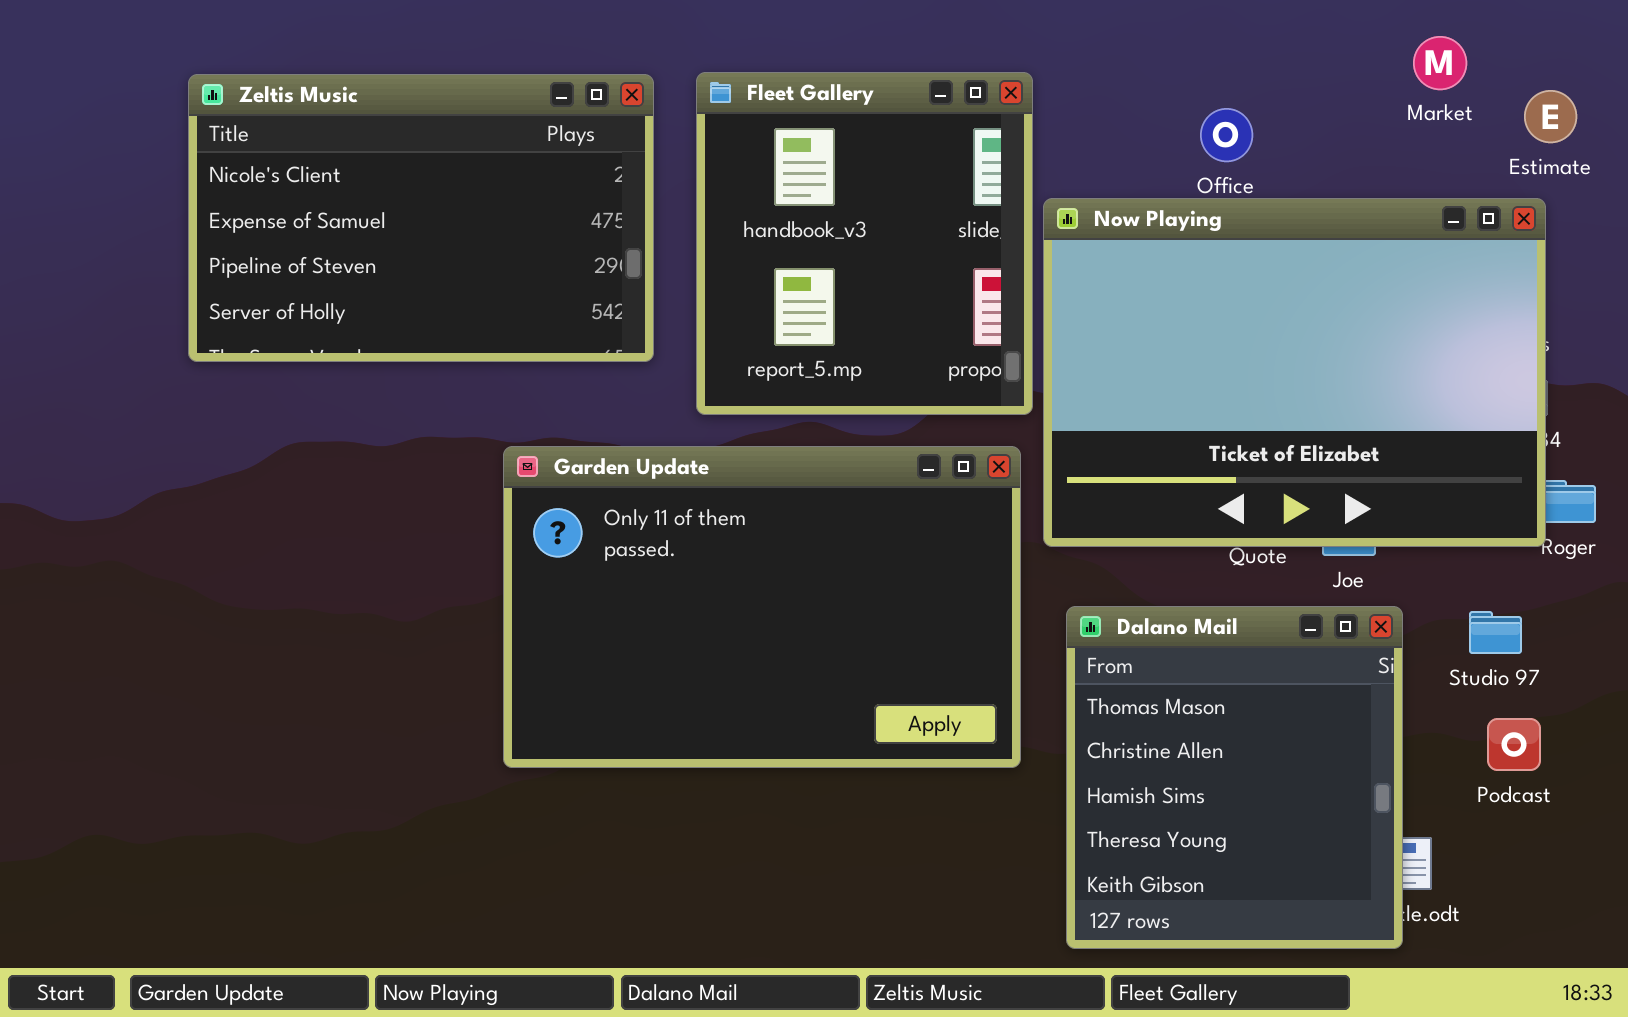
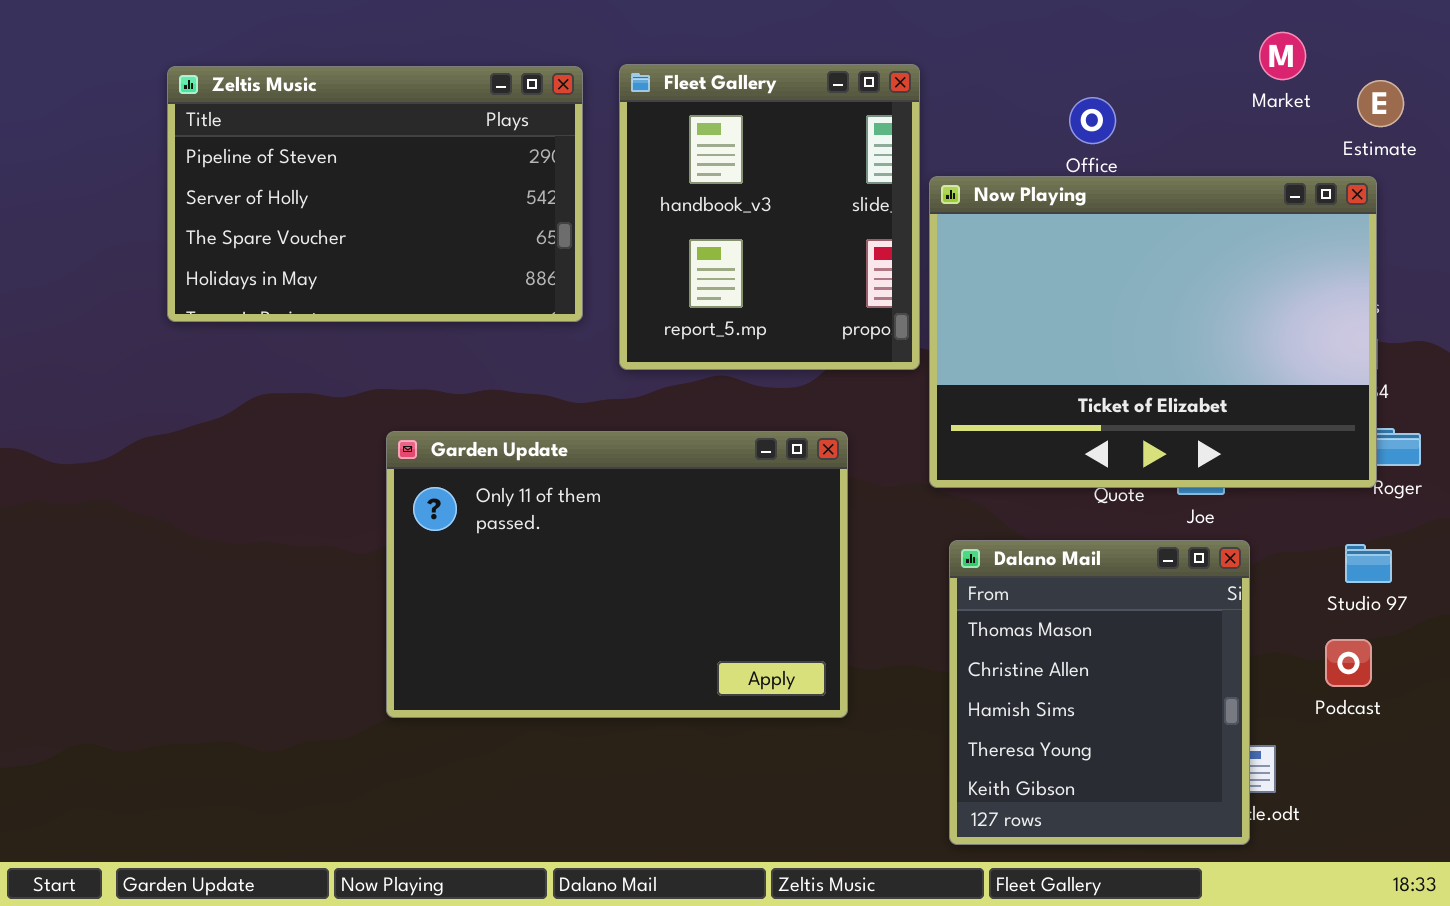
Zeltis Music: [188,74,654,362] -> [167,66,583,322], scrolled down 2 rows
Garden Update: [503,446,1021,768] -> [386,431,848,718], moved
Studio 97: [1469,611,1522,654] -> [1345,544,1392,583], moved

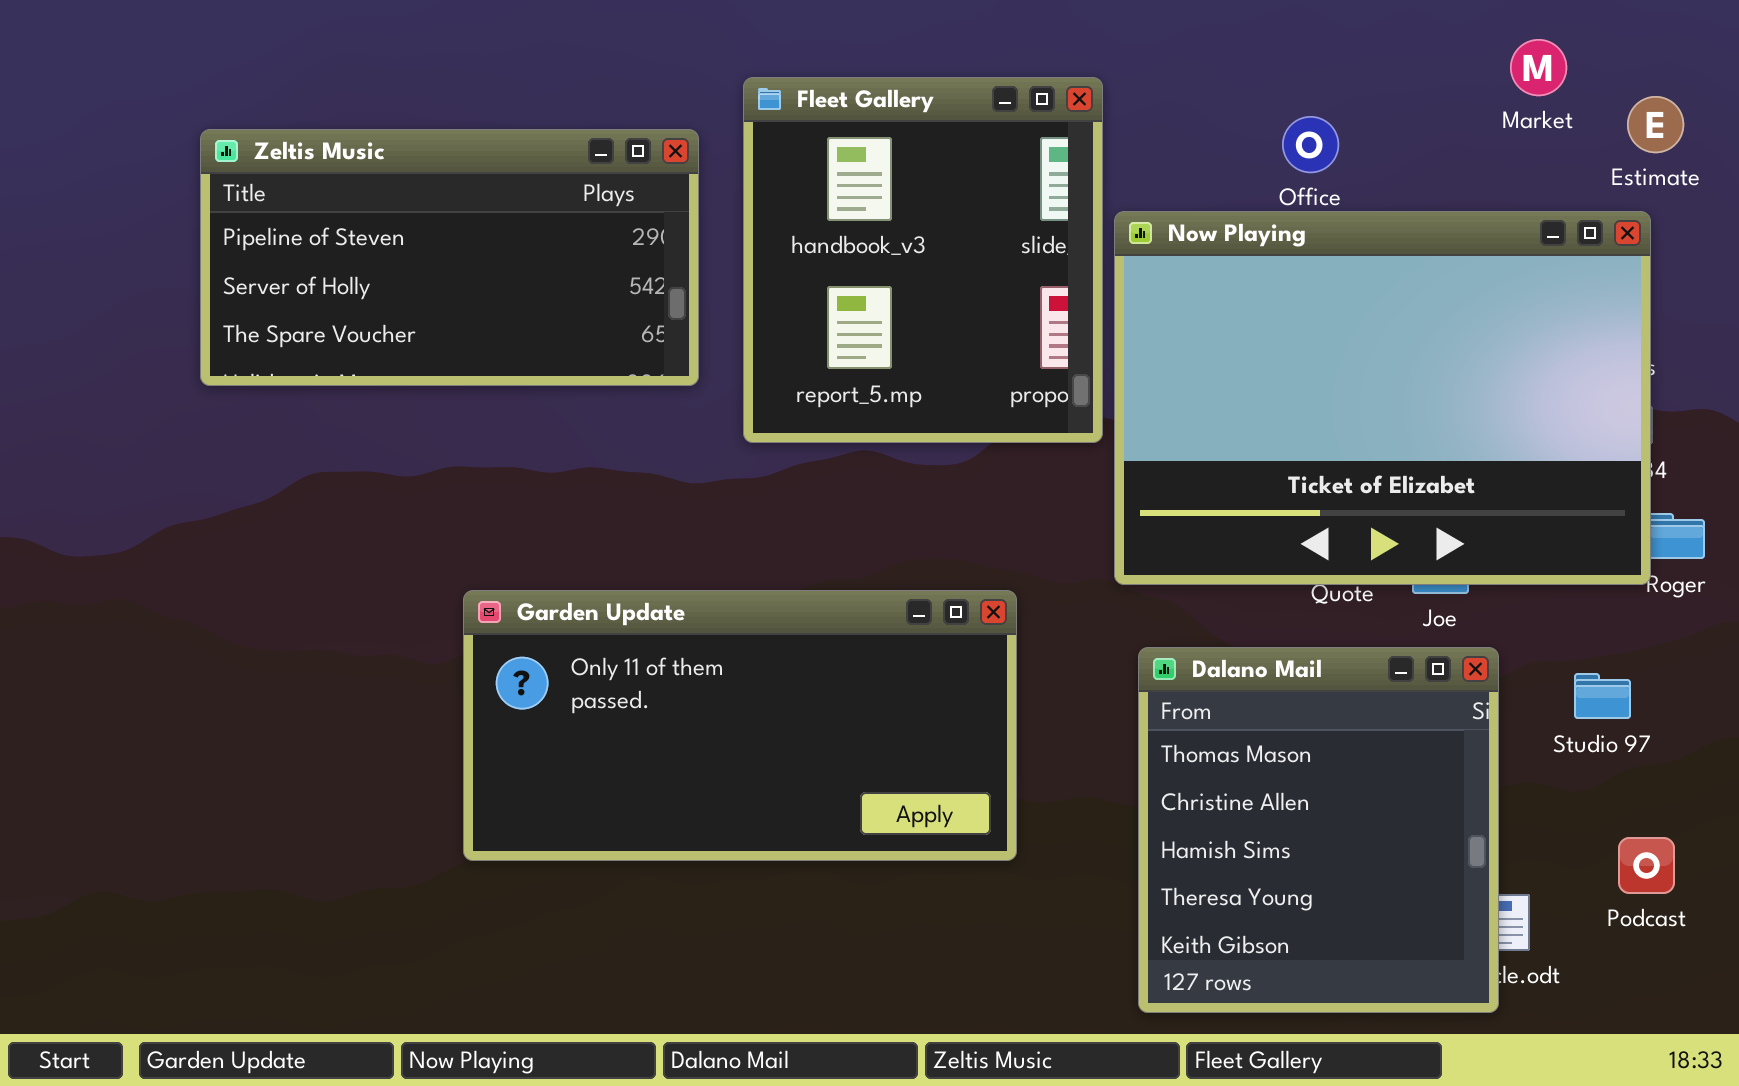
Zeltis Music: [167,66,583,322] -> [200,129,699,386], resized
Garden Update: [386,431,848,718] -> [463,590,1017,861], resized
Studio 97: [1345,544,1392,583] -> [1574,673,1631,719], moved
Podcast: [1325,639,1372,687] -> [1618,837,1675,894], moved

